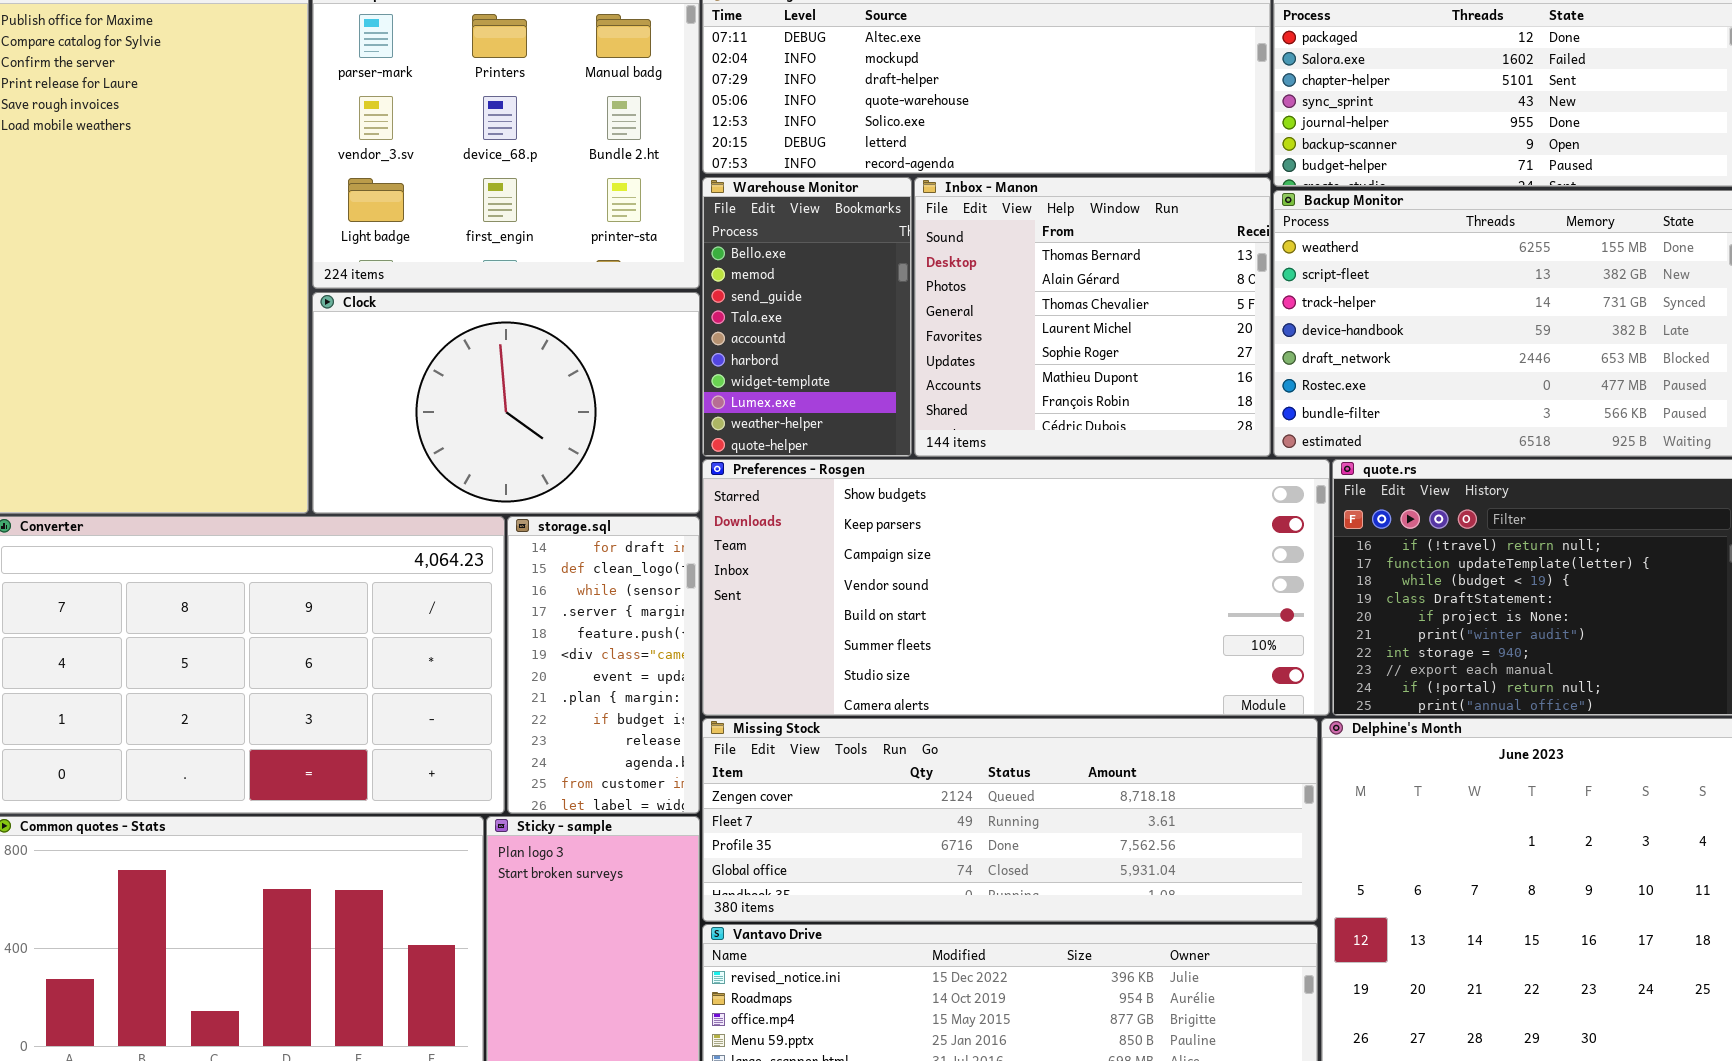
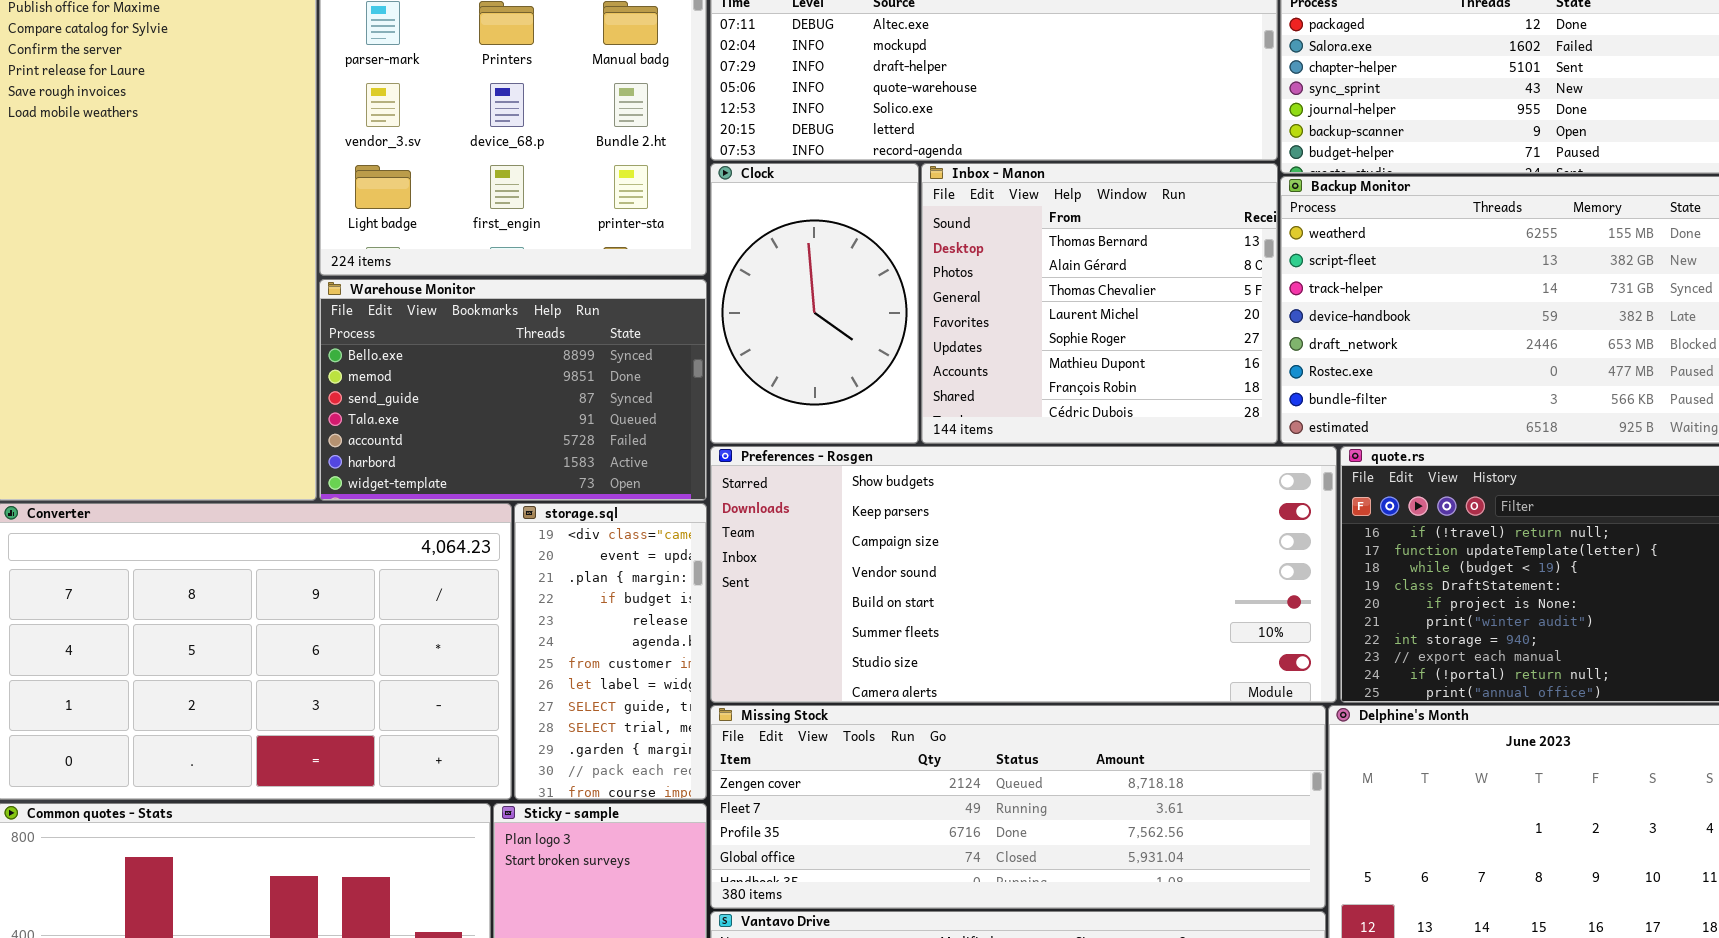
Warehouse Monitor: [702,177,912,457] -> [319,279,707,501], moved, resized
Clock: [312,292,700,514] -> [710,163,919,444], moved, resized
storage.sql: [507,516,700,814] -> [514,503,707,800], scrolled down 5 rows

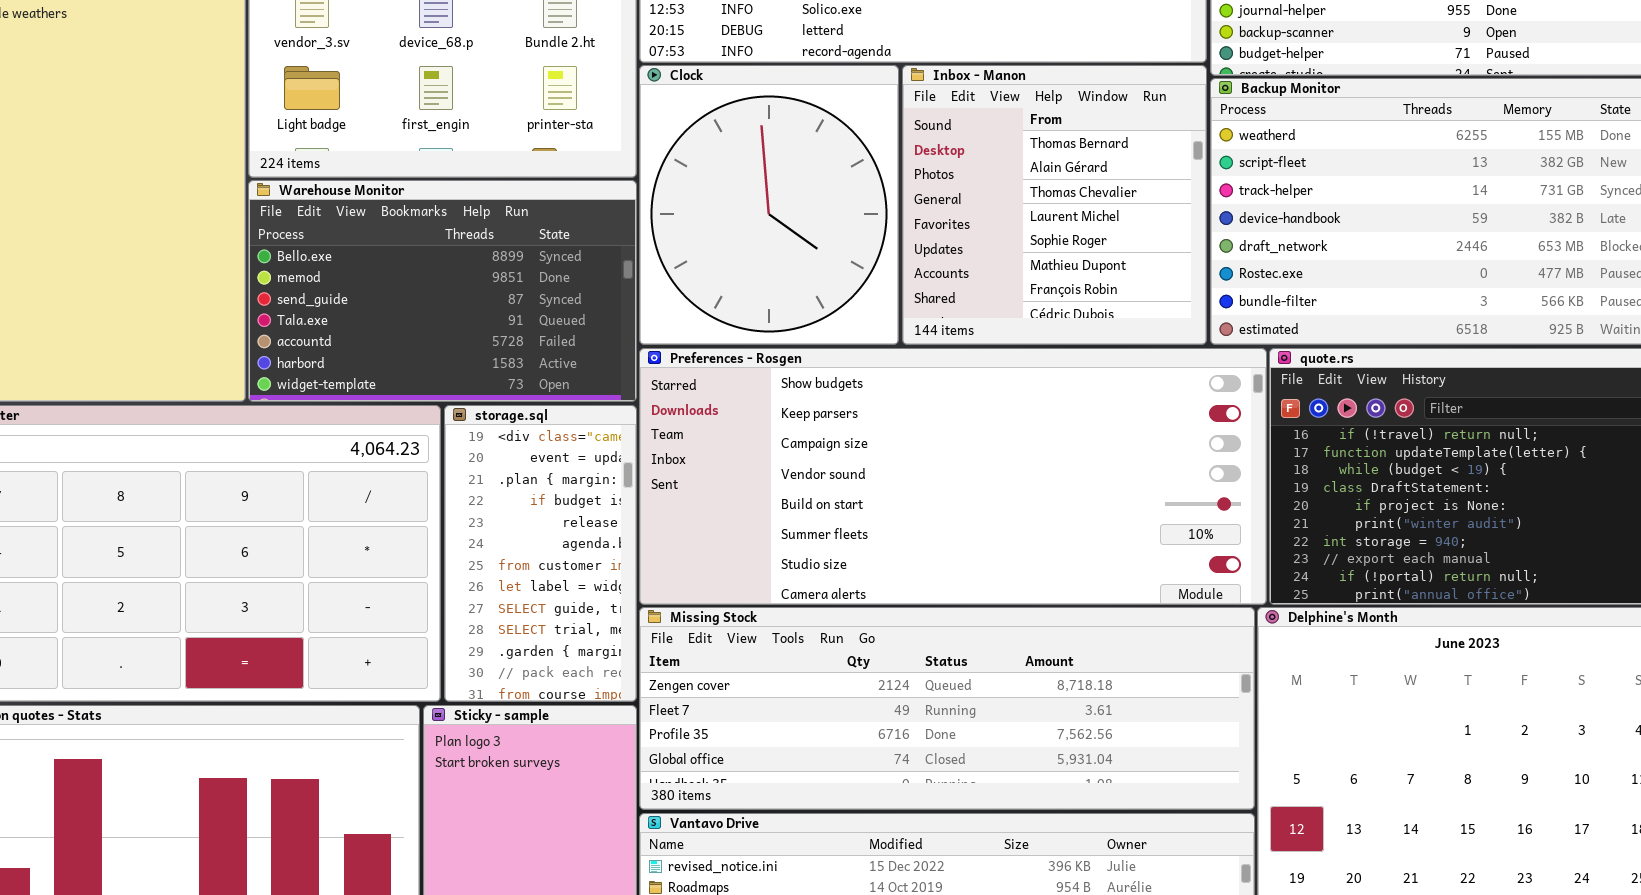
Clock: [710,163,919,444] -> [639,65,899,345], resized
Inbox - Manon: [921,163,1278,444] -> [902,65,1207,345], resized

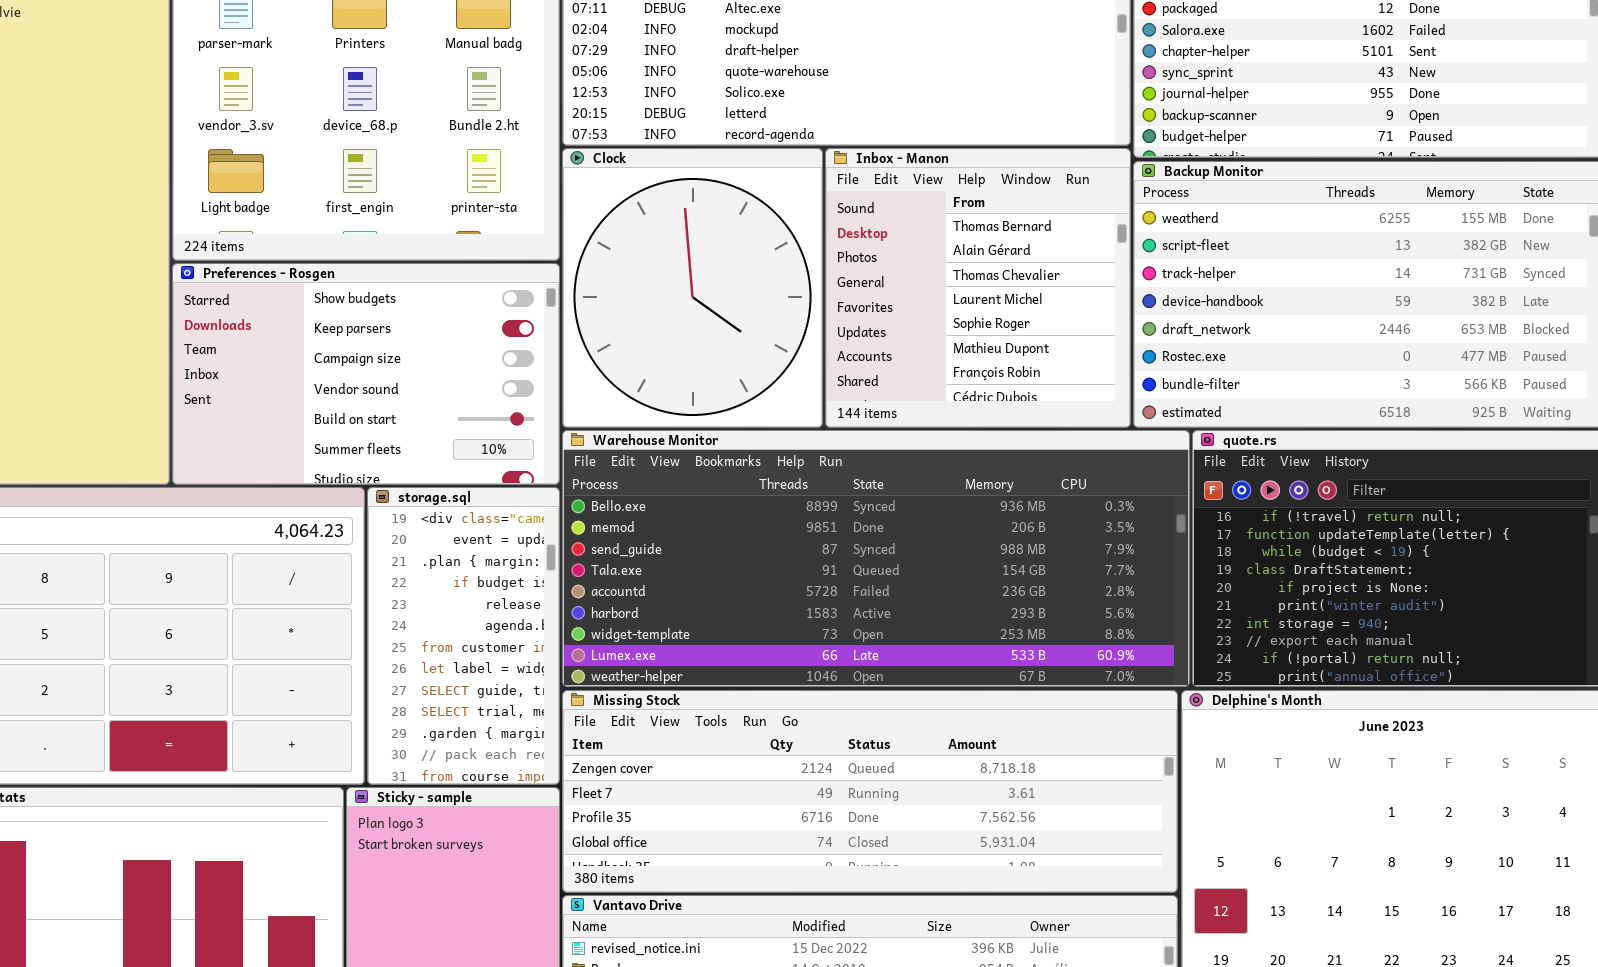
Warehouse Monitor: [248,180,637,402] -> [562,430,1190,687], moved, resized
Preferences - Rosgen: [639,348,1267,605] -> [172,263,560,485], moved, resized

